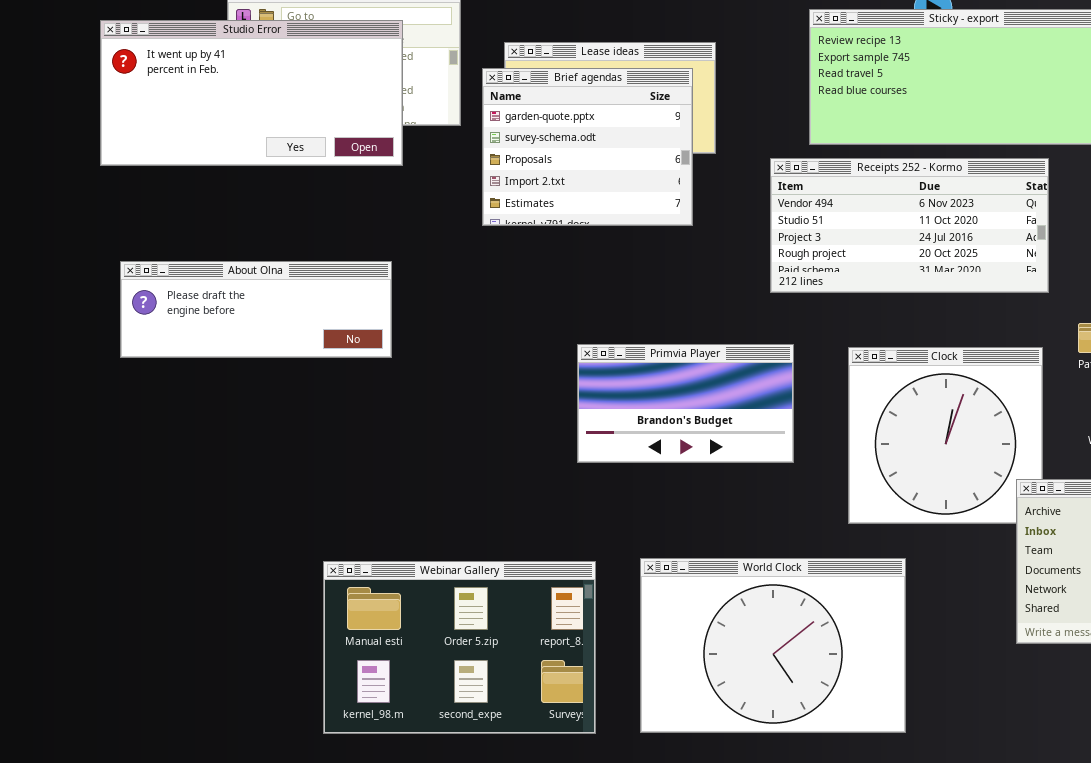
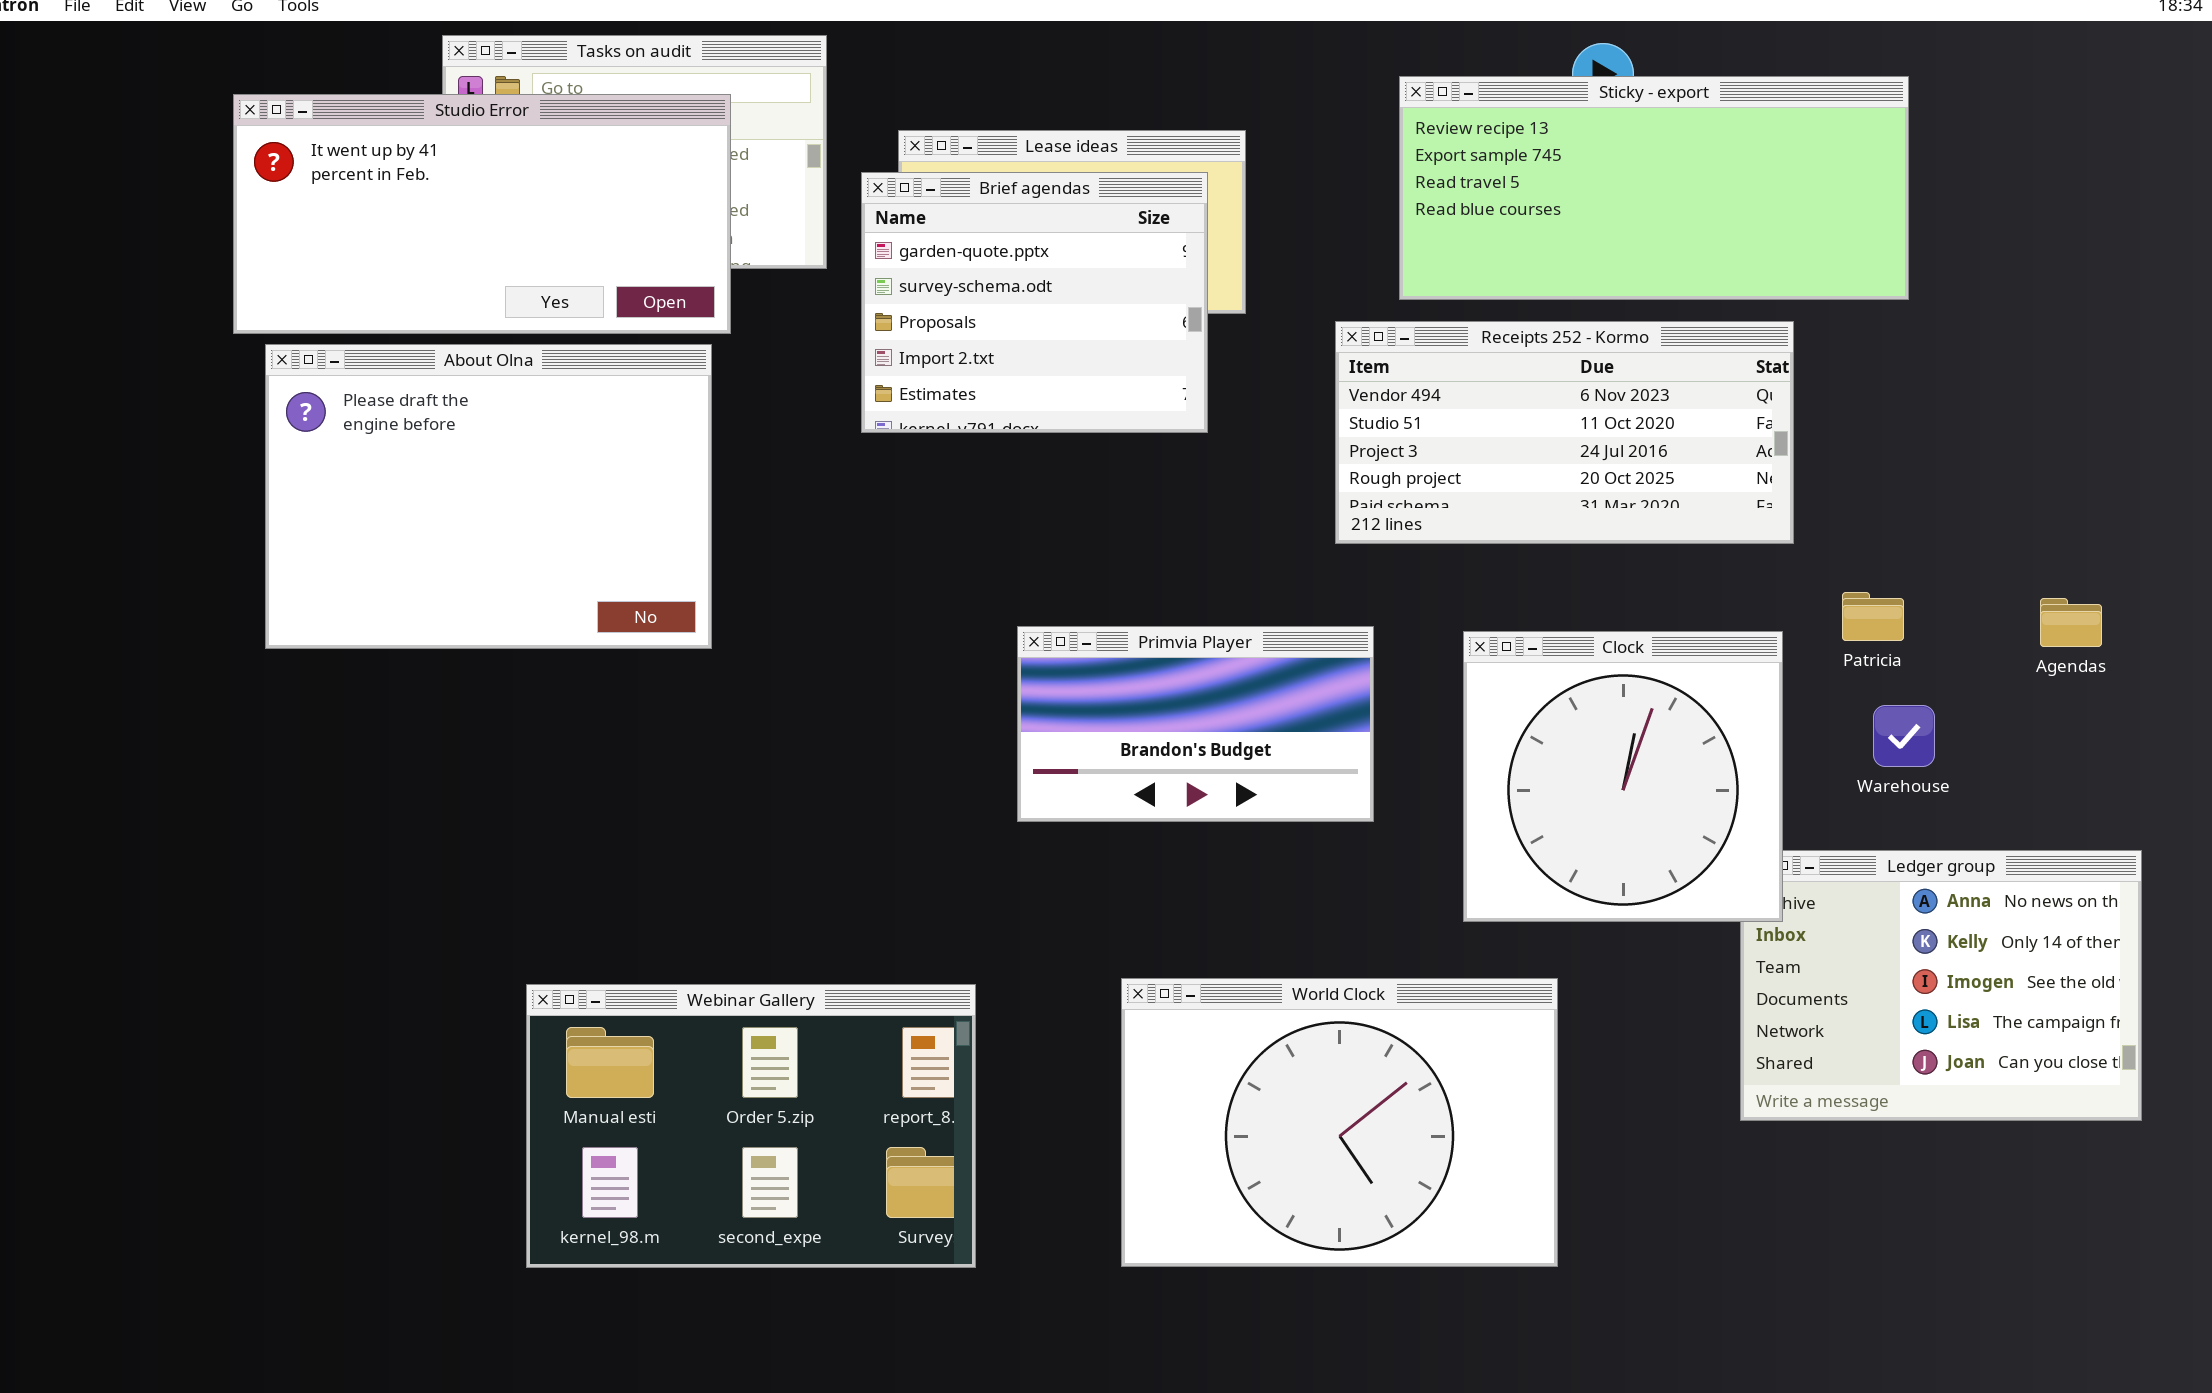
About Olna: [120,261,392,358] -> [265,344,712,649], resized
Clock: [848,347,1043,524] -> [1463,631,1783,922], raised
Webinar Gallery: [323,561,596,734] -> [526,984,976,1268], moved

